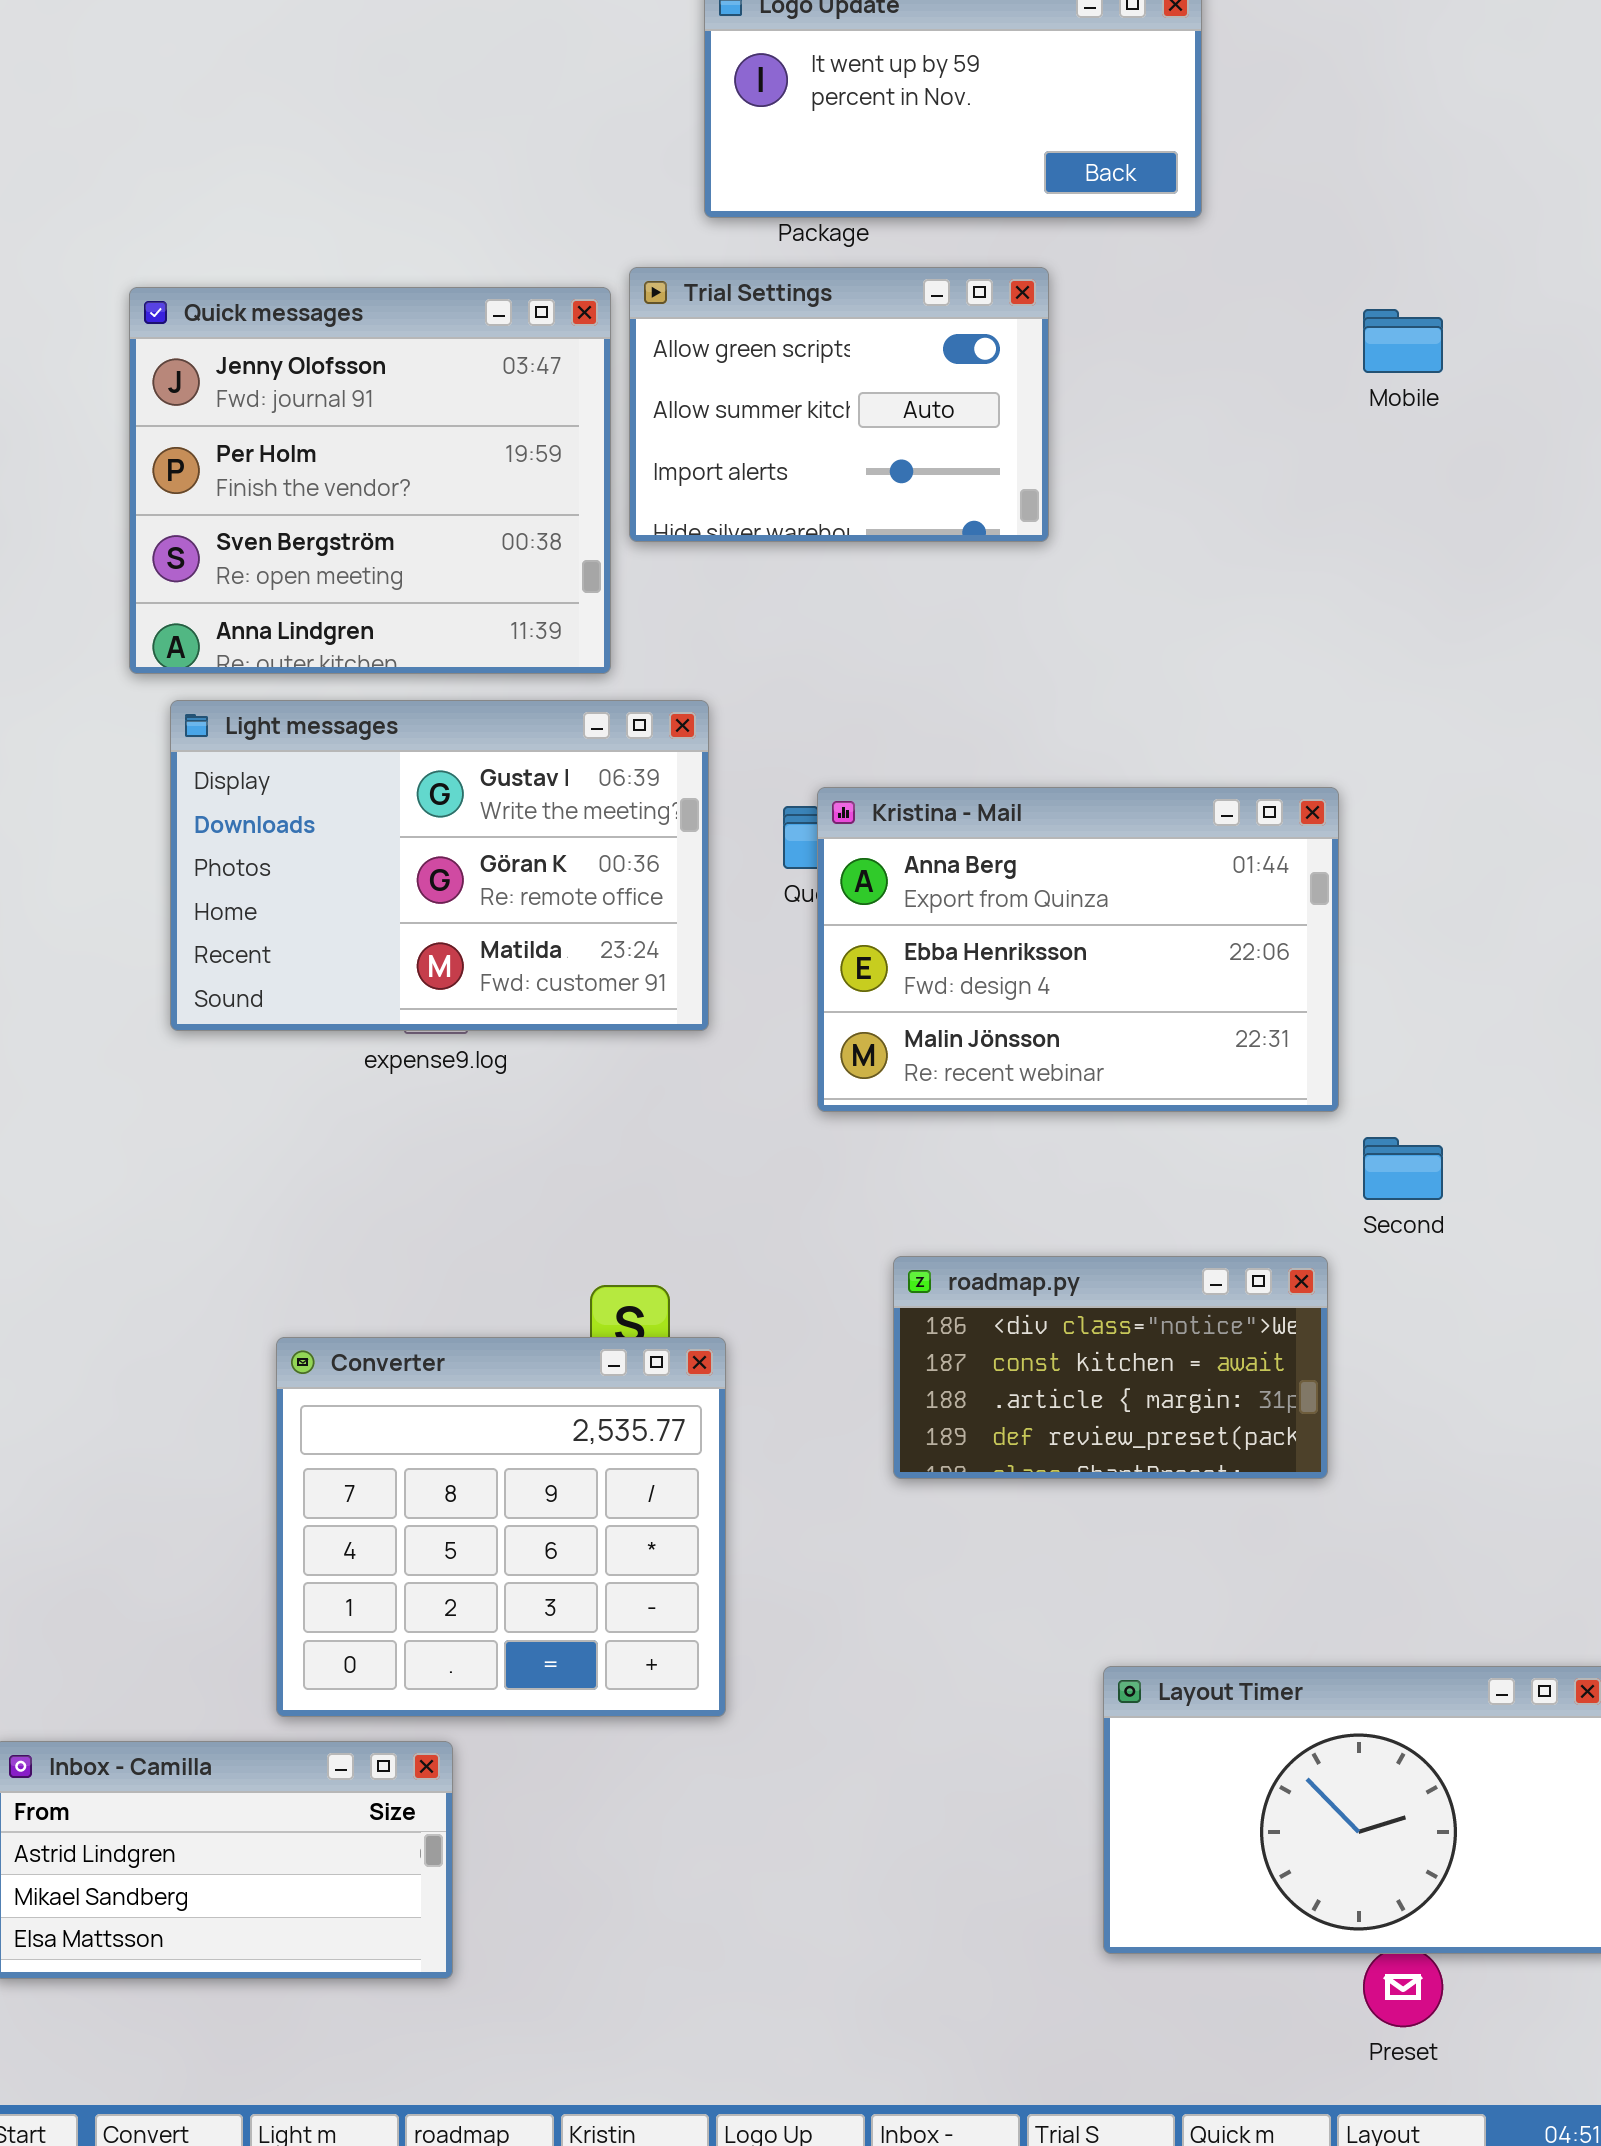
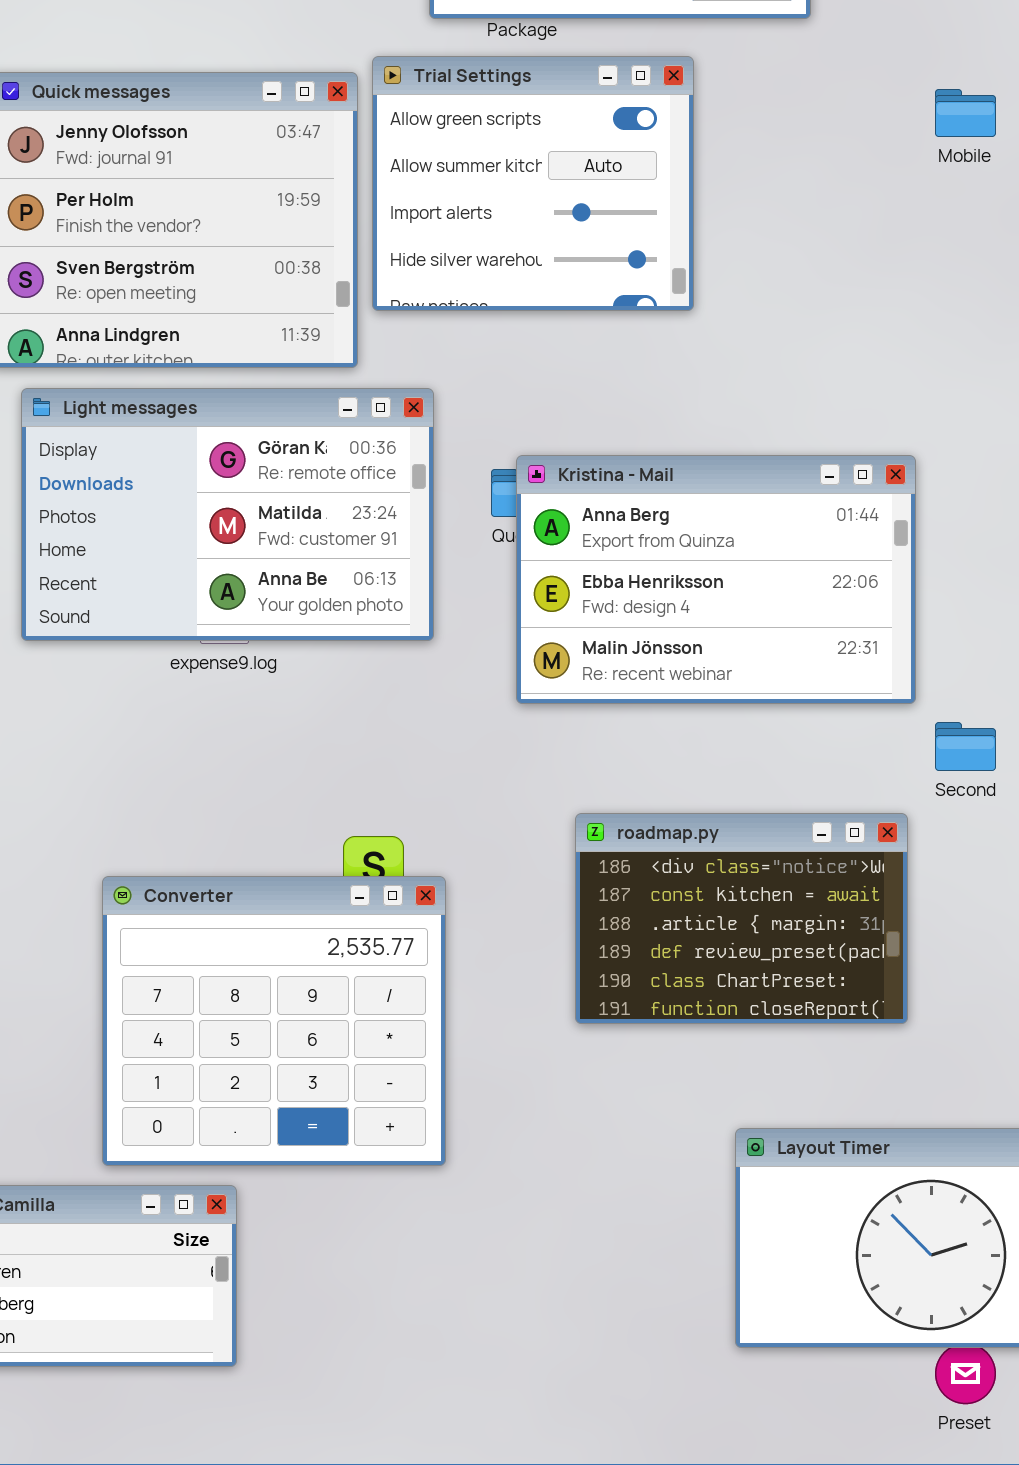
Trial Settings: [629,267,1049,542] -> [372,56,694,311], resized
Light messages: [170,700,709,1031] -> [21,388,434,641], scrolled down 1 row
roadmap.py: [893,1256,1328,1479] -> [575,813,908,1024], resized

